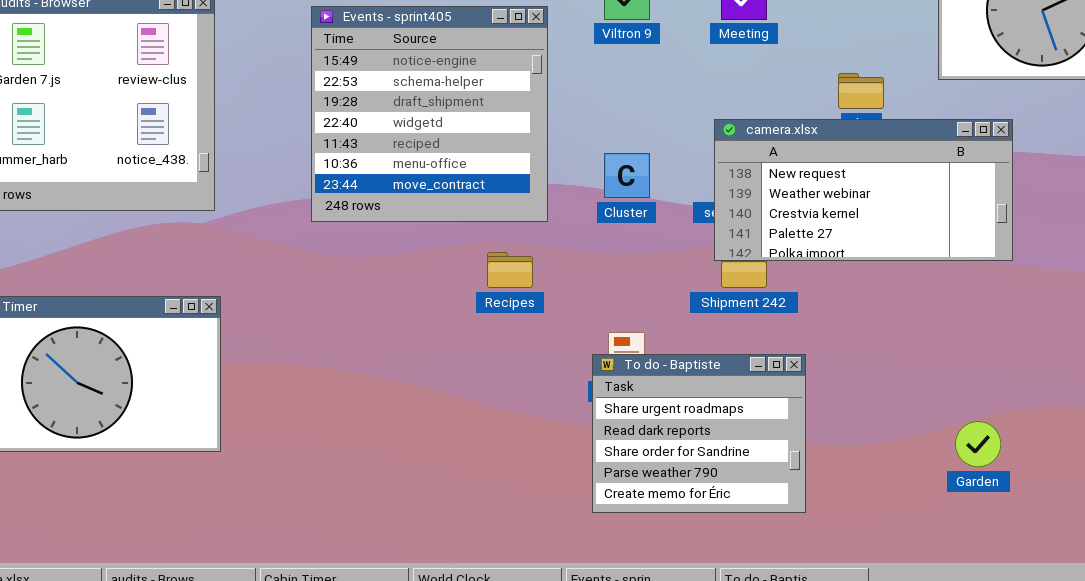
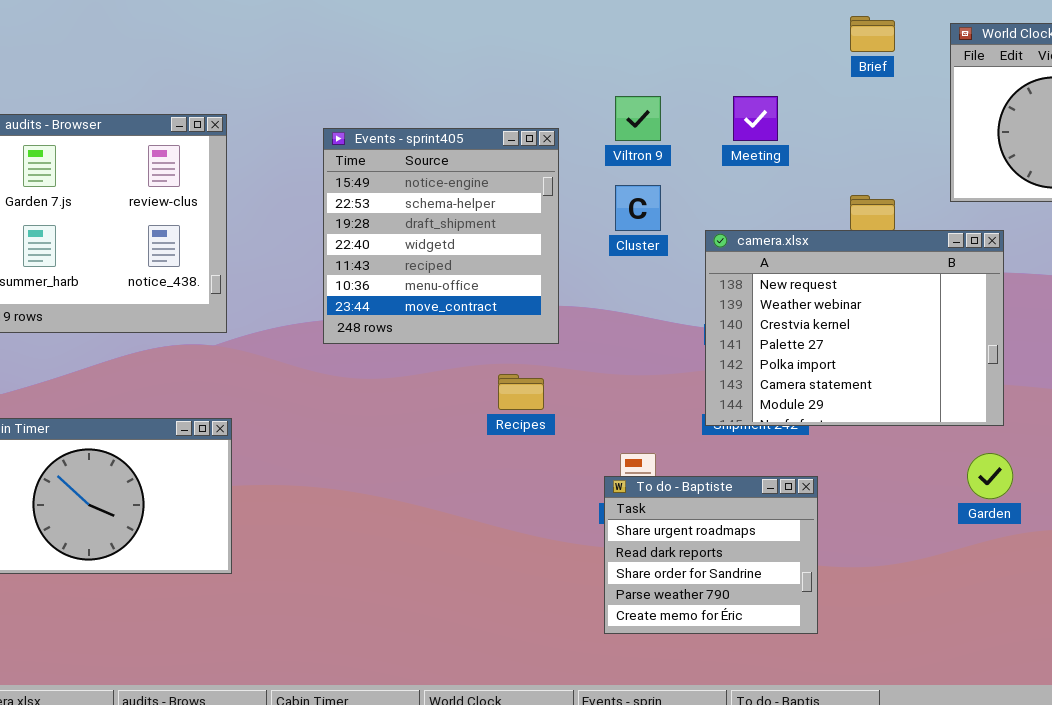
camera.xlsx: [714,119,1013,261] -> [705,230,1004,426], moved, resized
Cluster: [604,153,650,198] -> [615,185,661,231], moved
Garden: [955,421,1001,467] -> [967,453,1013,499], moved

